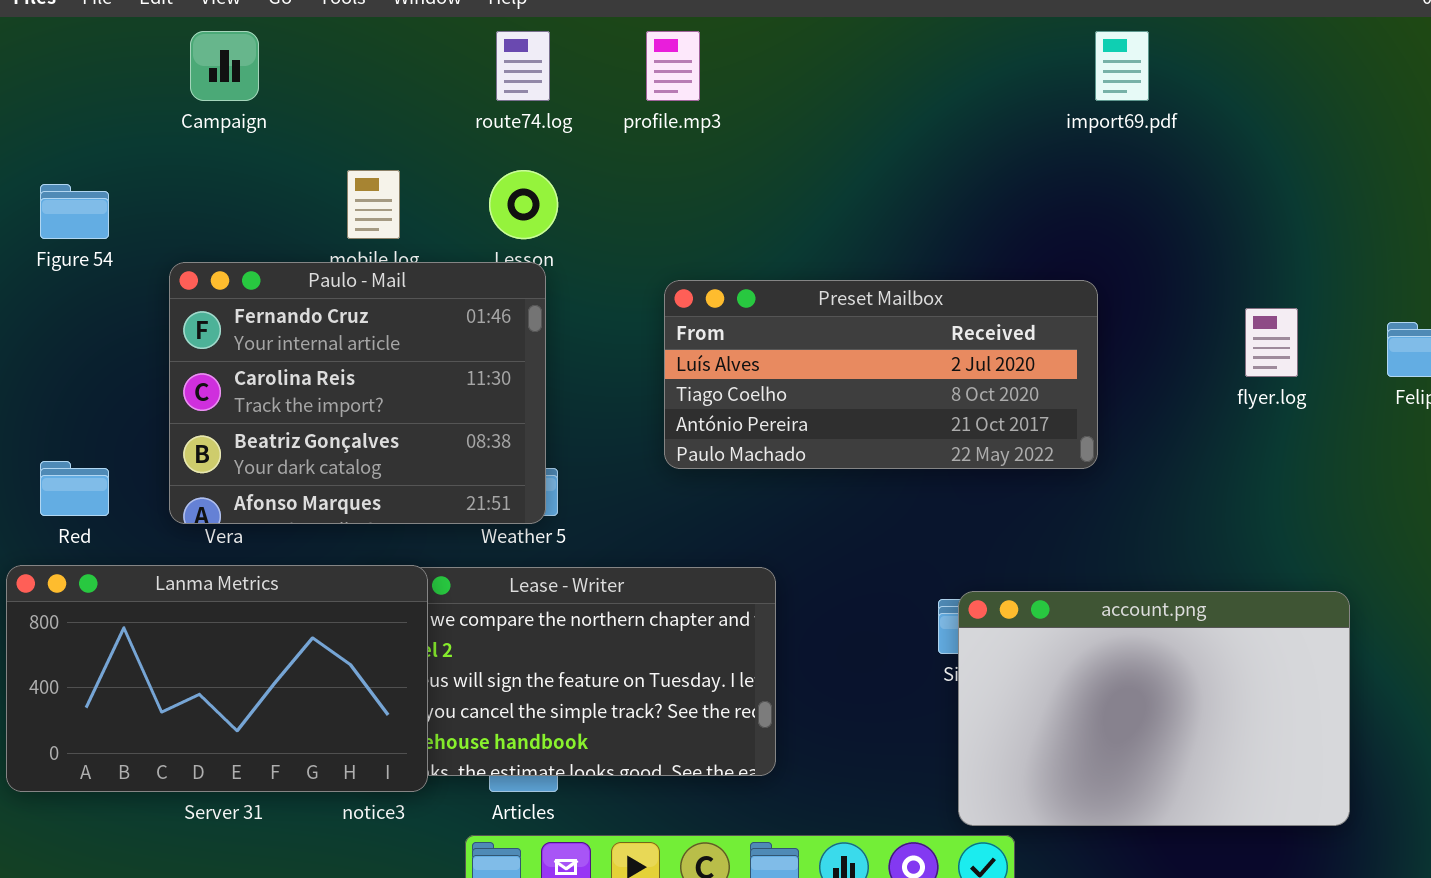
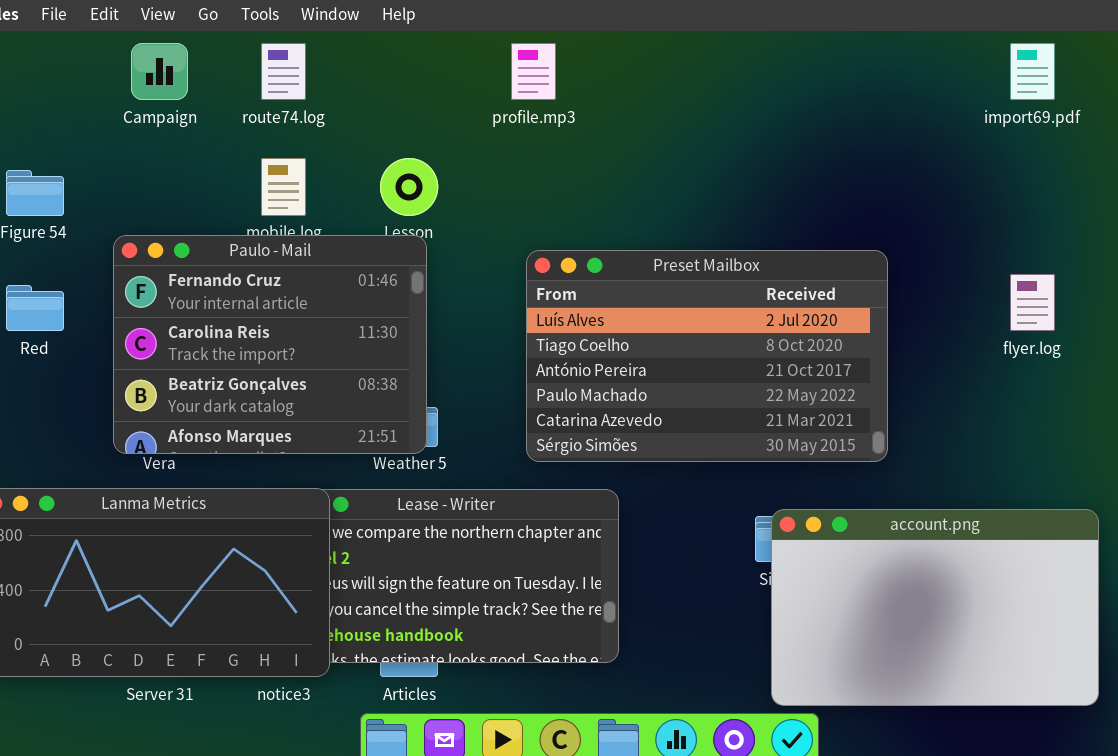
route74.log: [496,31,550,101] -> [261,43,306,100], moved
import69.pdf: [1095,31,1149,101] -> [1010,43,1055,100], moved
Preset Mailbox: [664,280,1098,469] -> [526,250,888,462], resized
Red: [40,461,109,516] -> [6,285,64,331], moved

